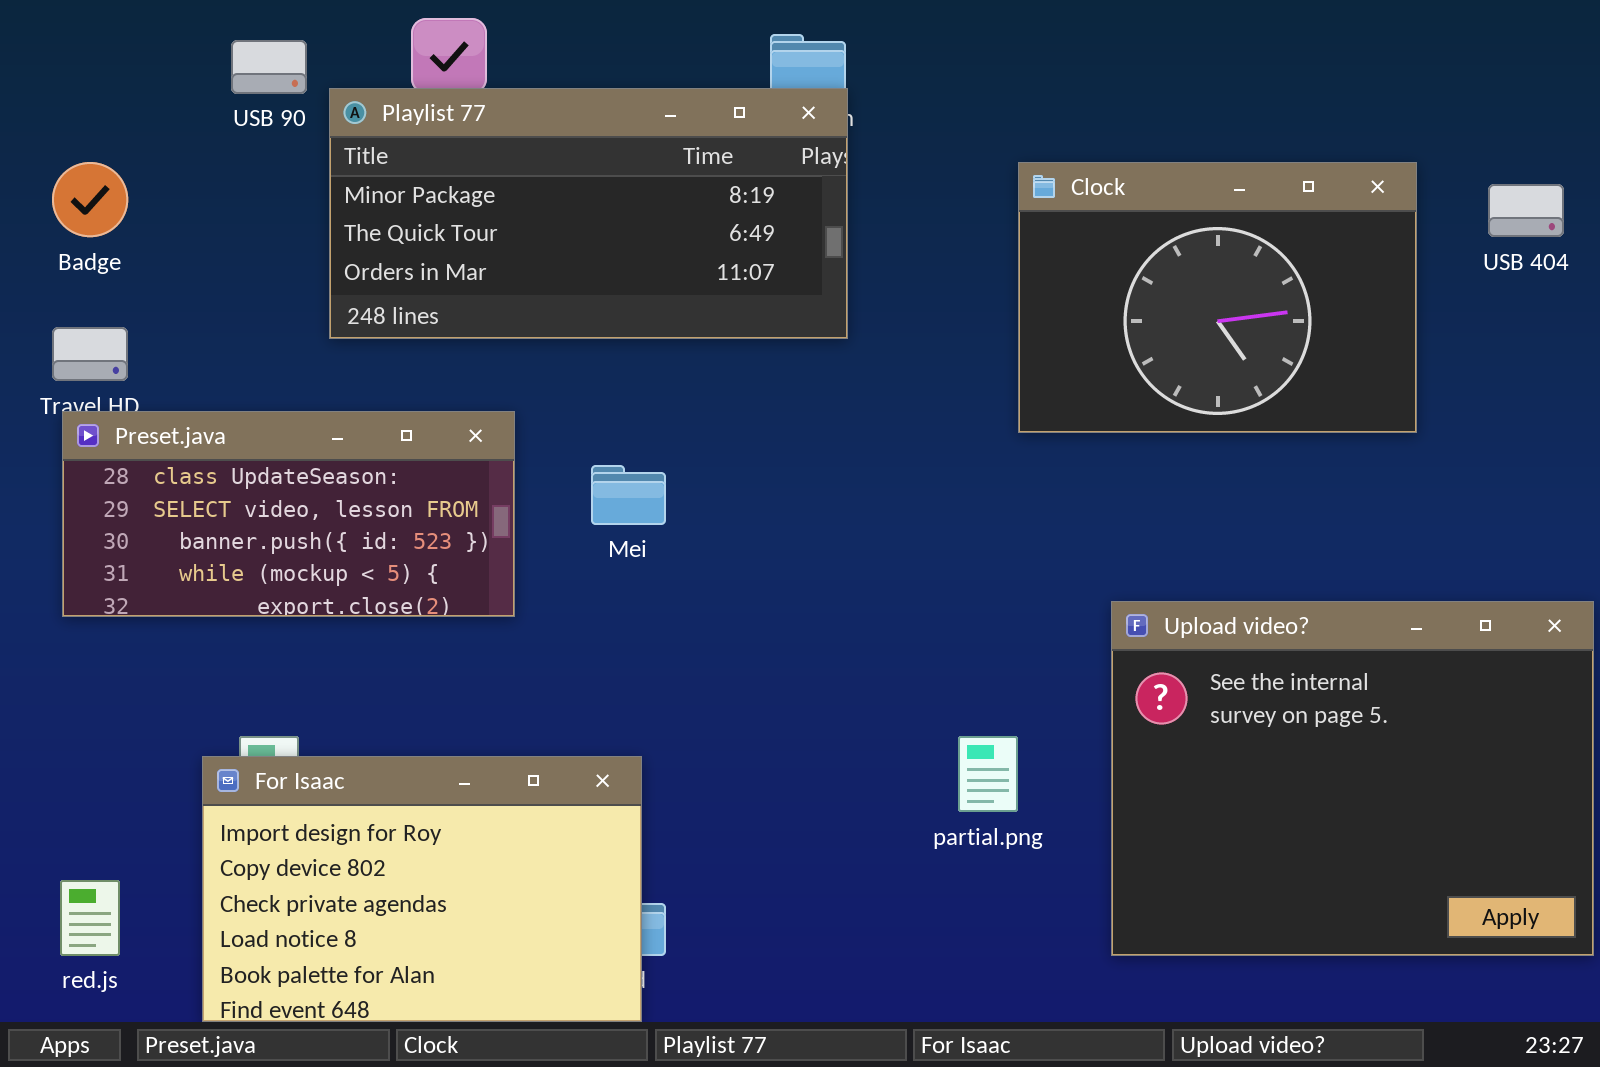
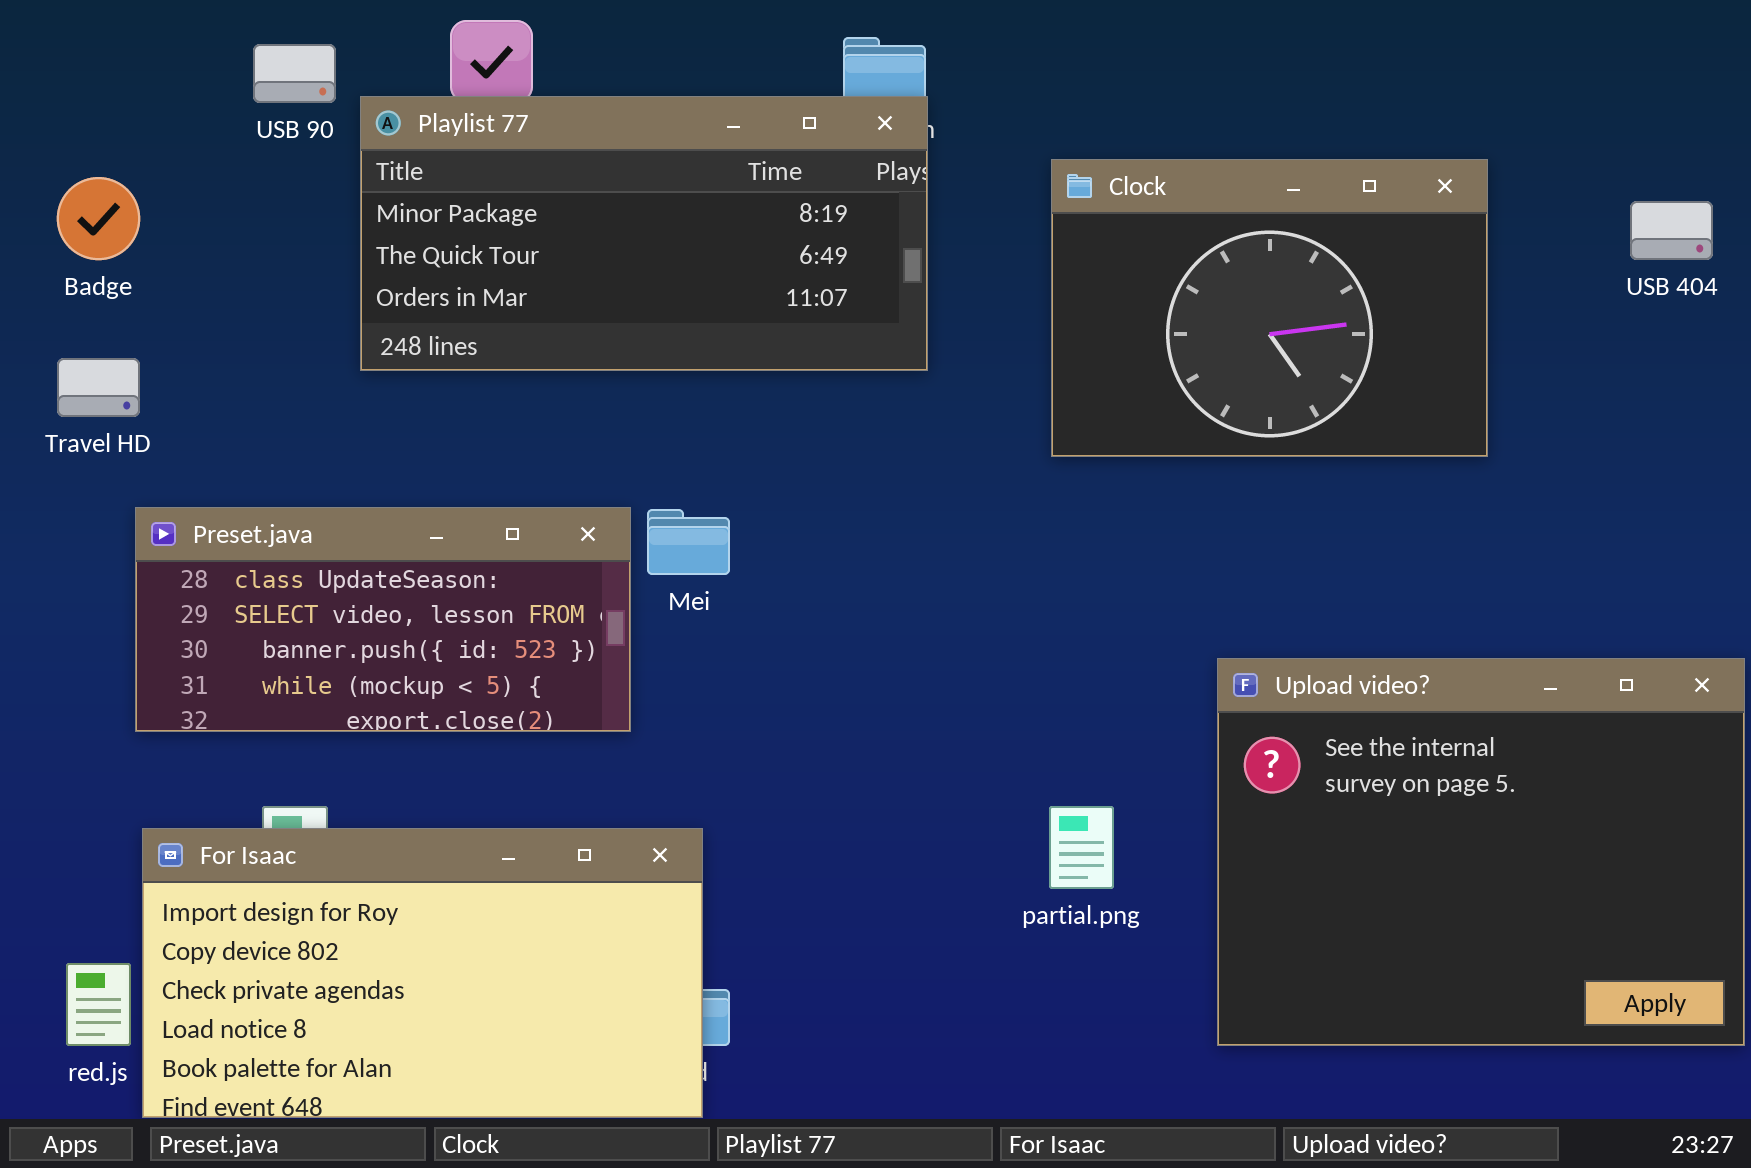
Clock: [1018,162,1417,433] -> [1051,159,1488,457], moved
Preset.java: [62,411,515,617] -> [135,507,631,732], moved
For Isaac: [202,756,642,1022] -> [142,828,703,1118], resized

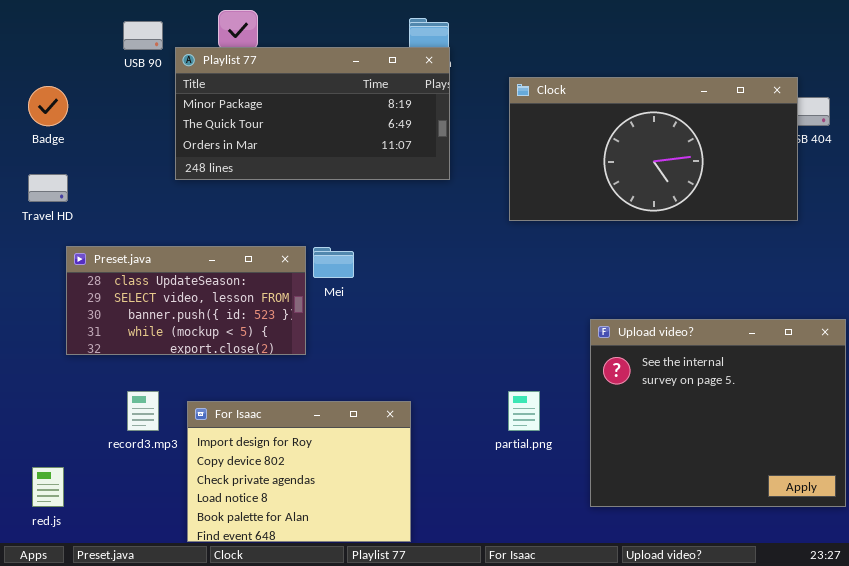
Clock: [1051,159,1488,457] -> [509,77,798,221], resized
For Isaac: [142,828,703,1118] -> [187,401,411,542], moved, resized

